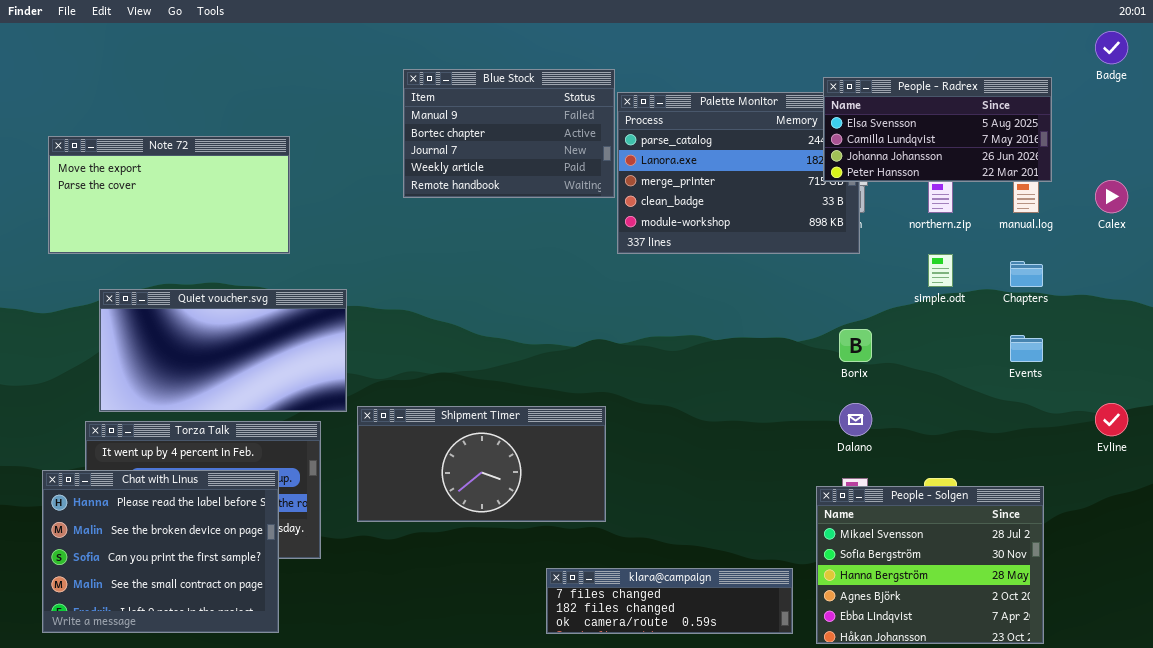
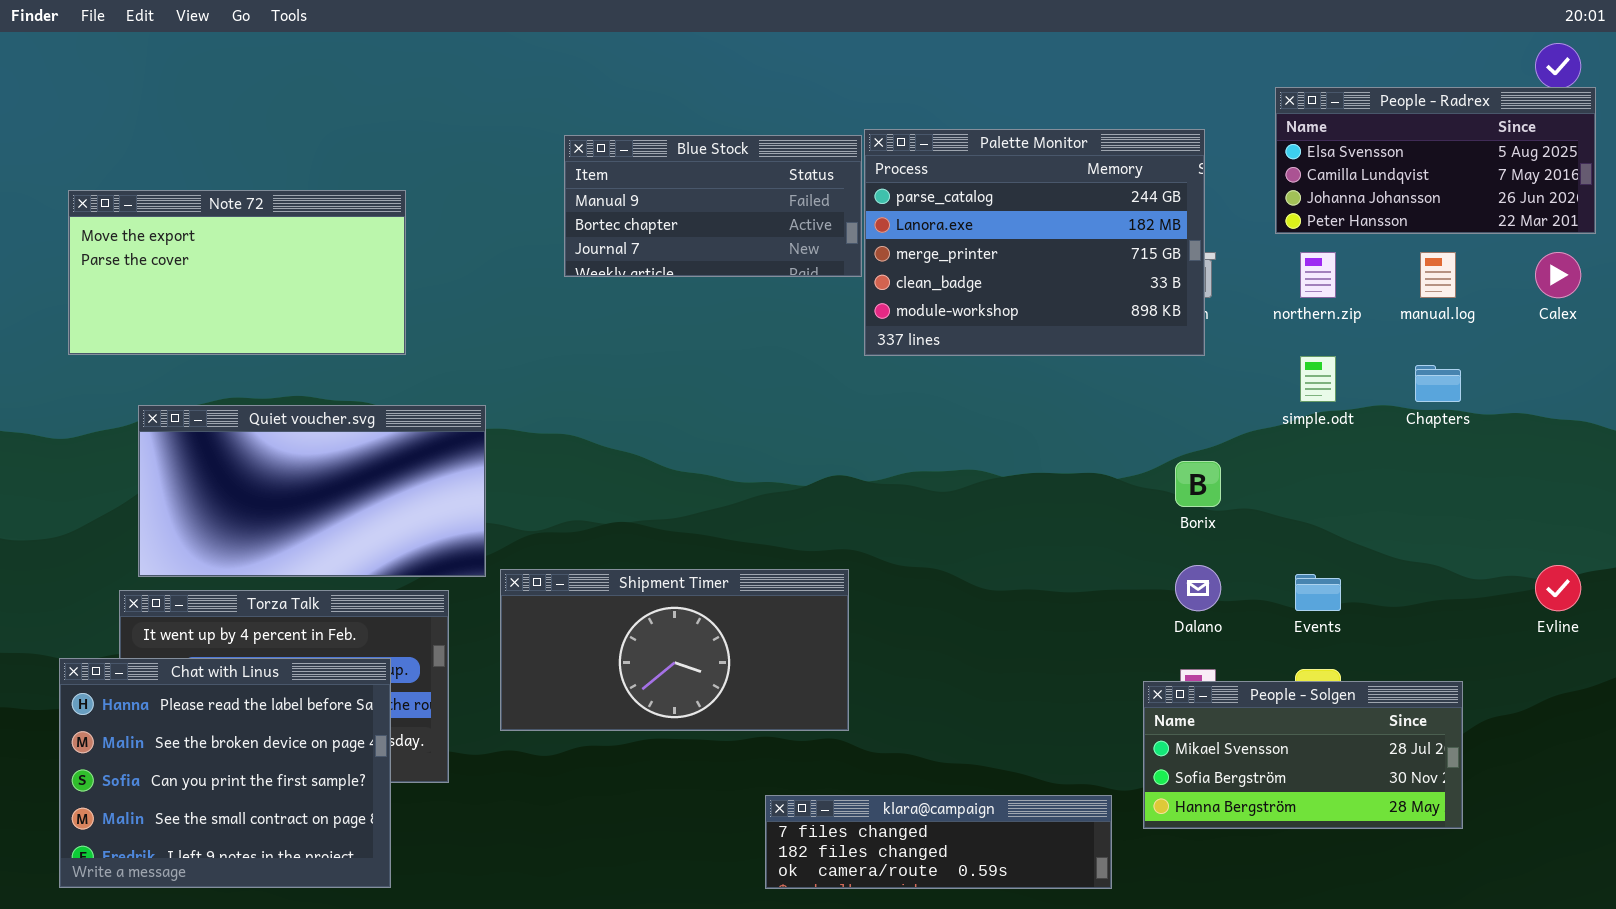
Blue Stock: [403,69,615,198] -> [564,135,862,277], resized
People - Radrex: [823,77,1052,182] -> [1275,87,1596,234], moved
Events: [1010,335,1043,362] -> [1295,574,1341,611], moved
People - Solgen: [816,486,1044,644] -> [1143,681,1463,829], resized

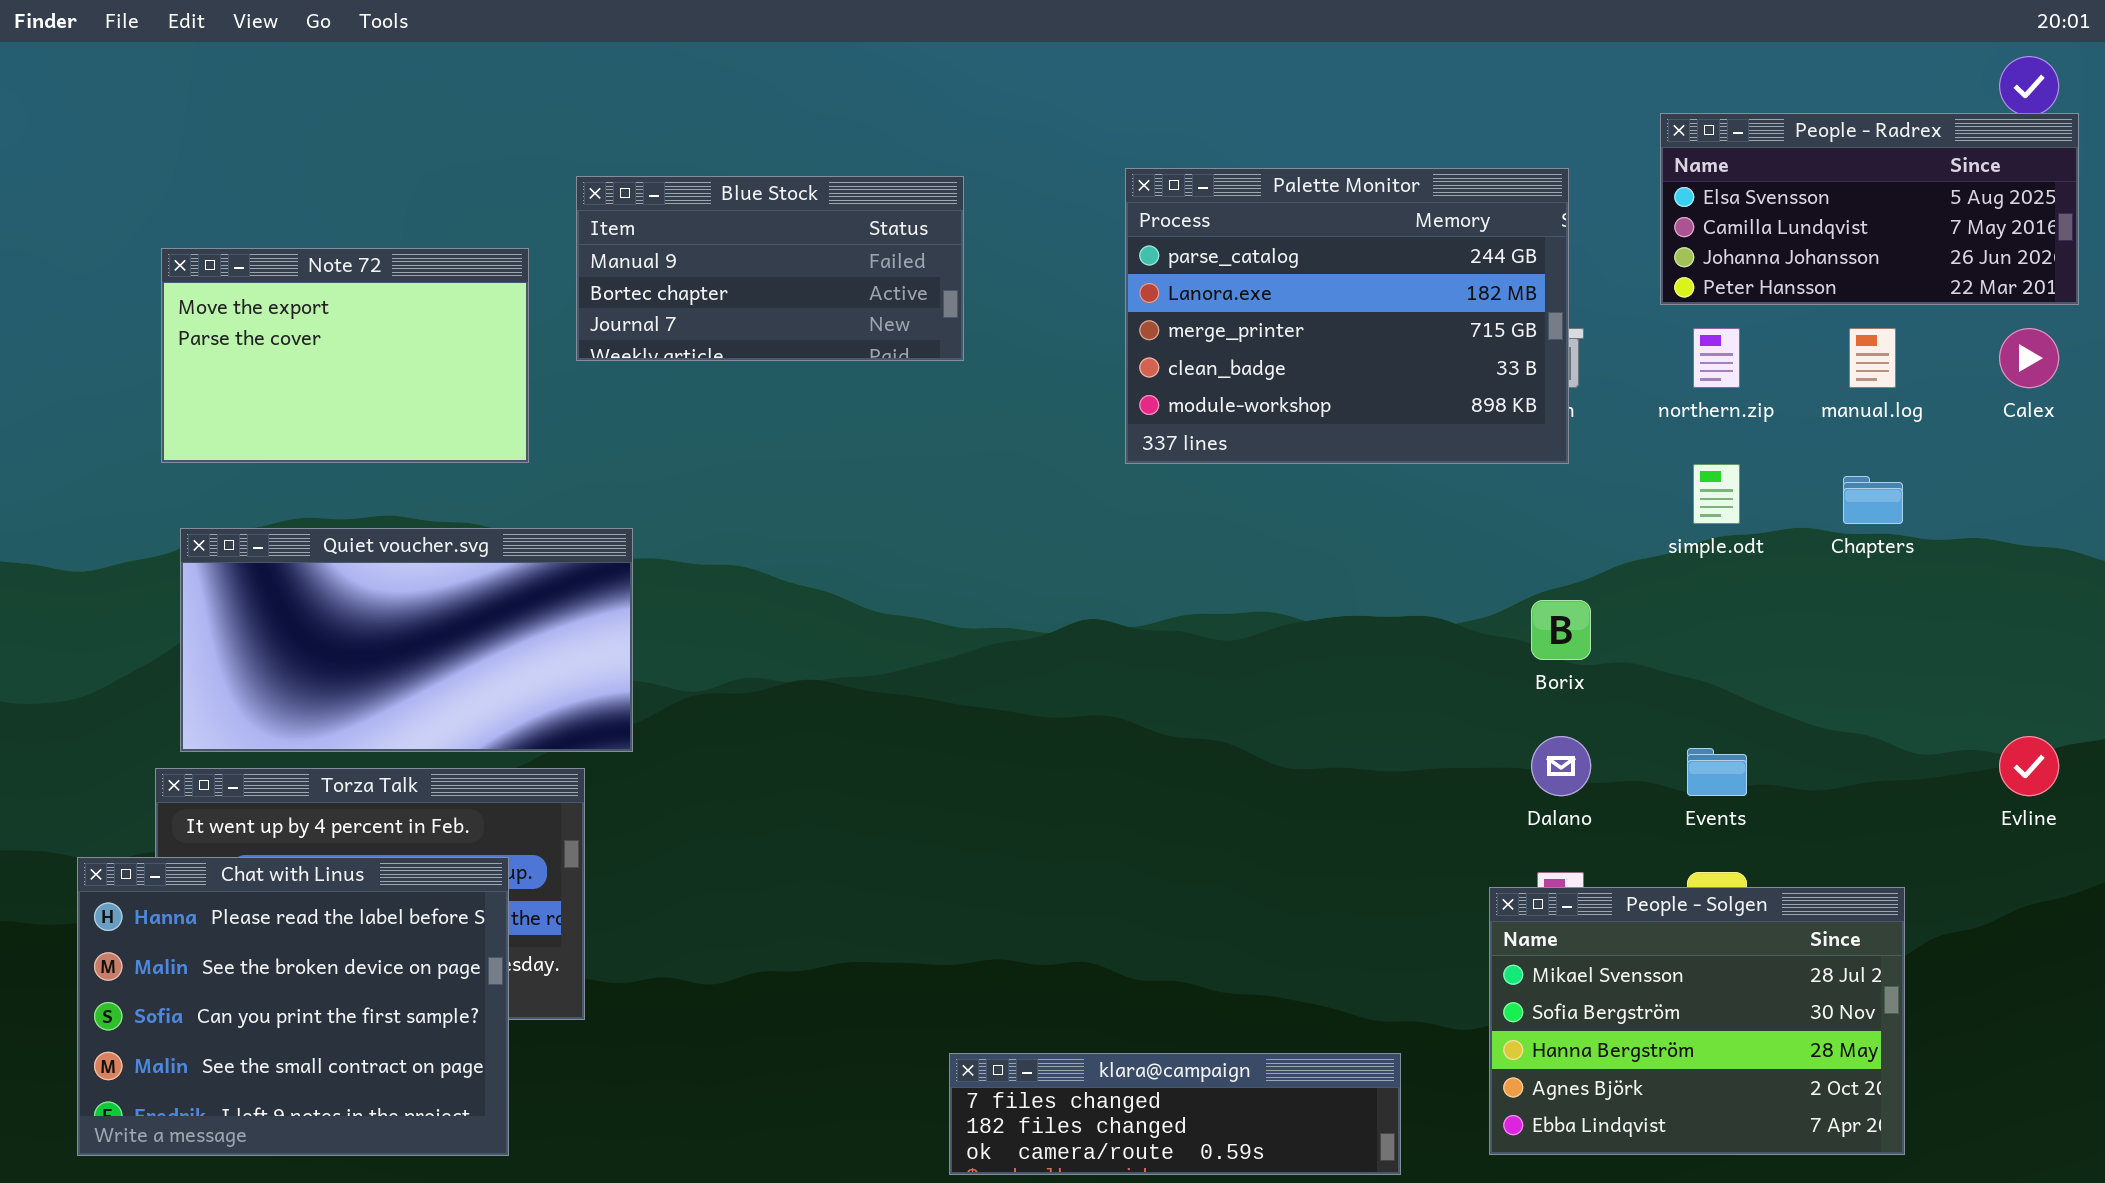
Blue Stock: [564,135,862,277] -> [576,176,964,361], moved
Note 72: [68,190,406,355] -> [161,248,529,463], resized
Shipment Timer: [500,569,849,731] -> none, closed
People - Solgen: [1143,681,1463,829] -> [1489,887,1905,1155], resized
klara@campaign: [765,795,1112,889] -> [949,1053,1401,1175], moved

